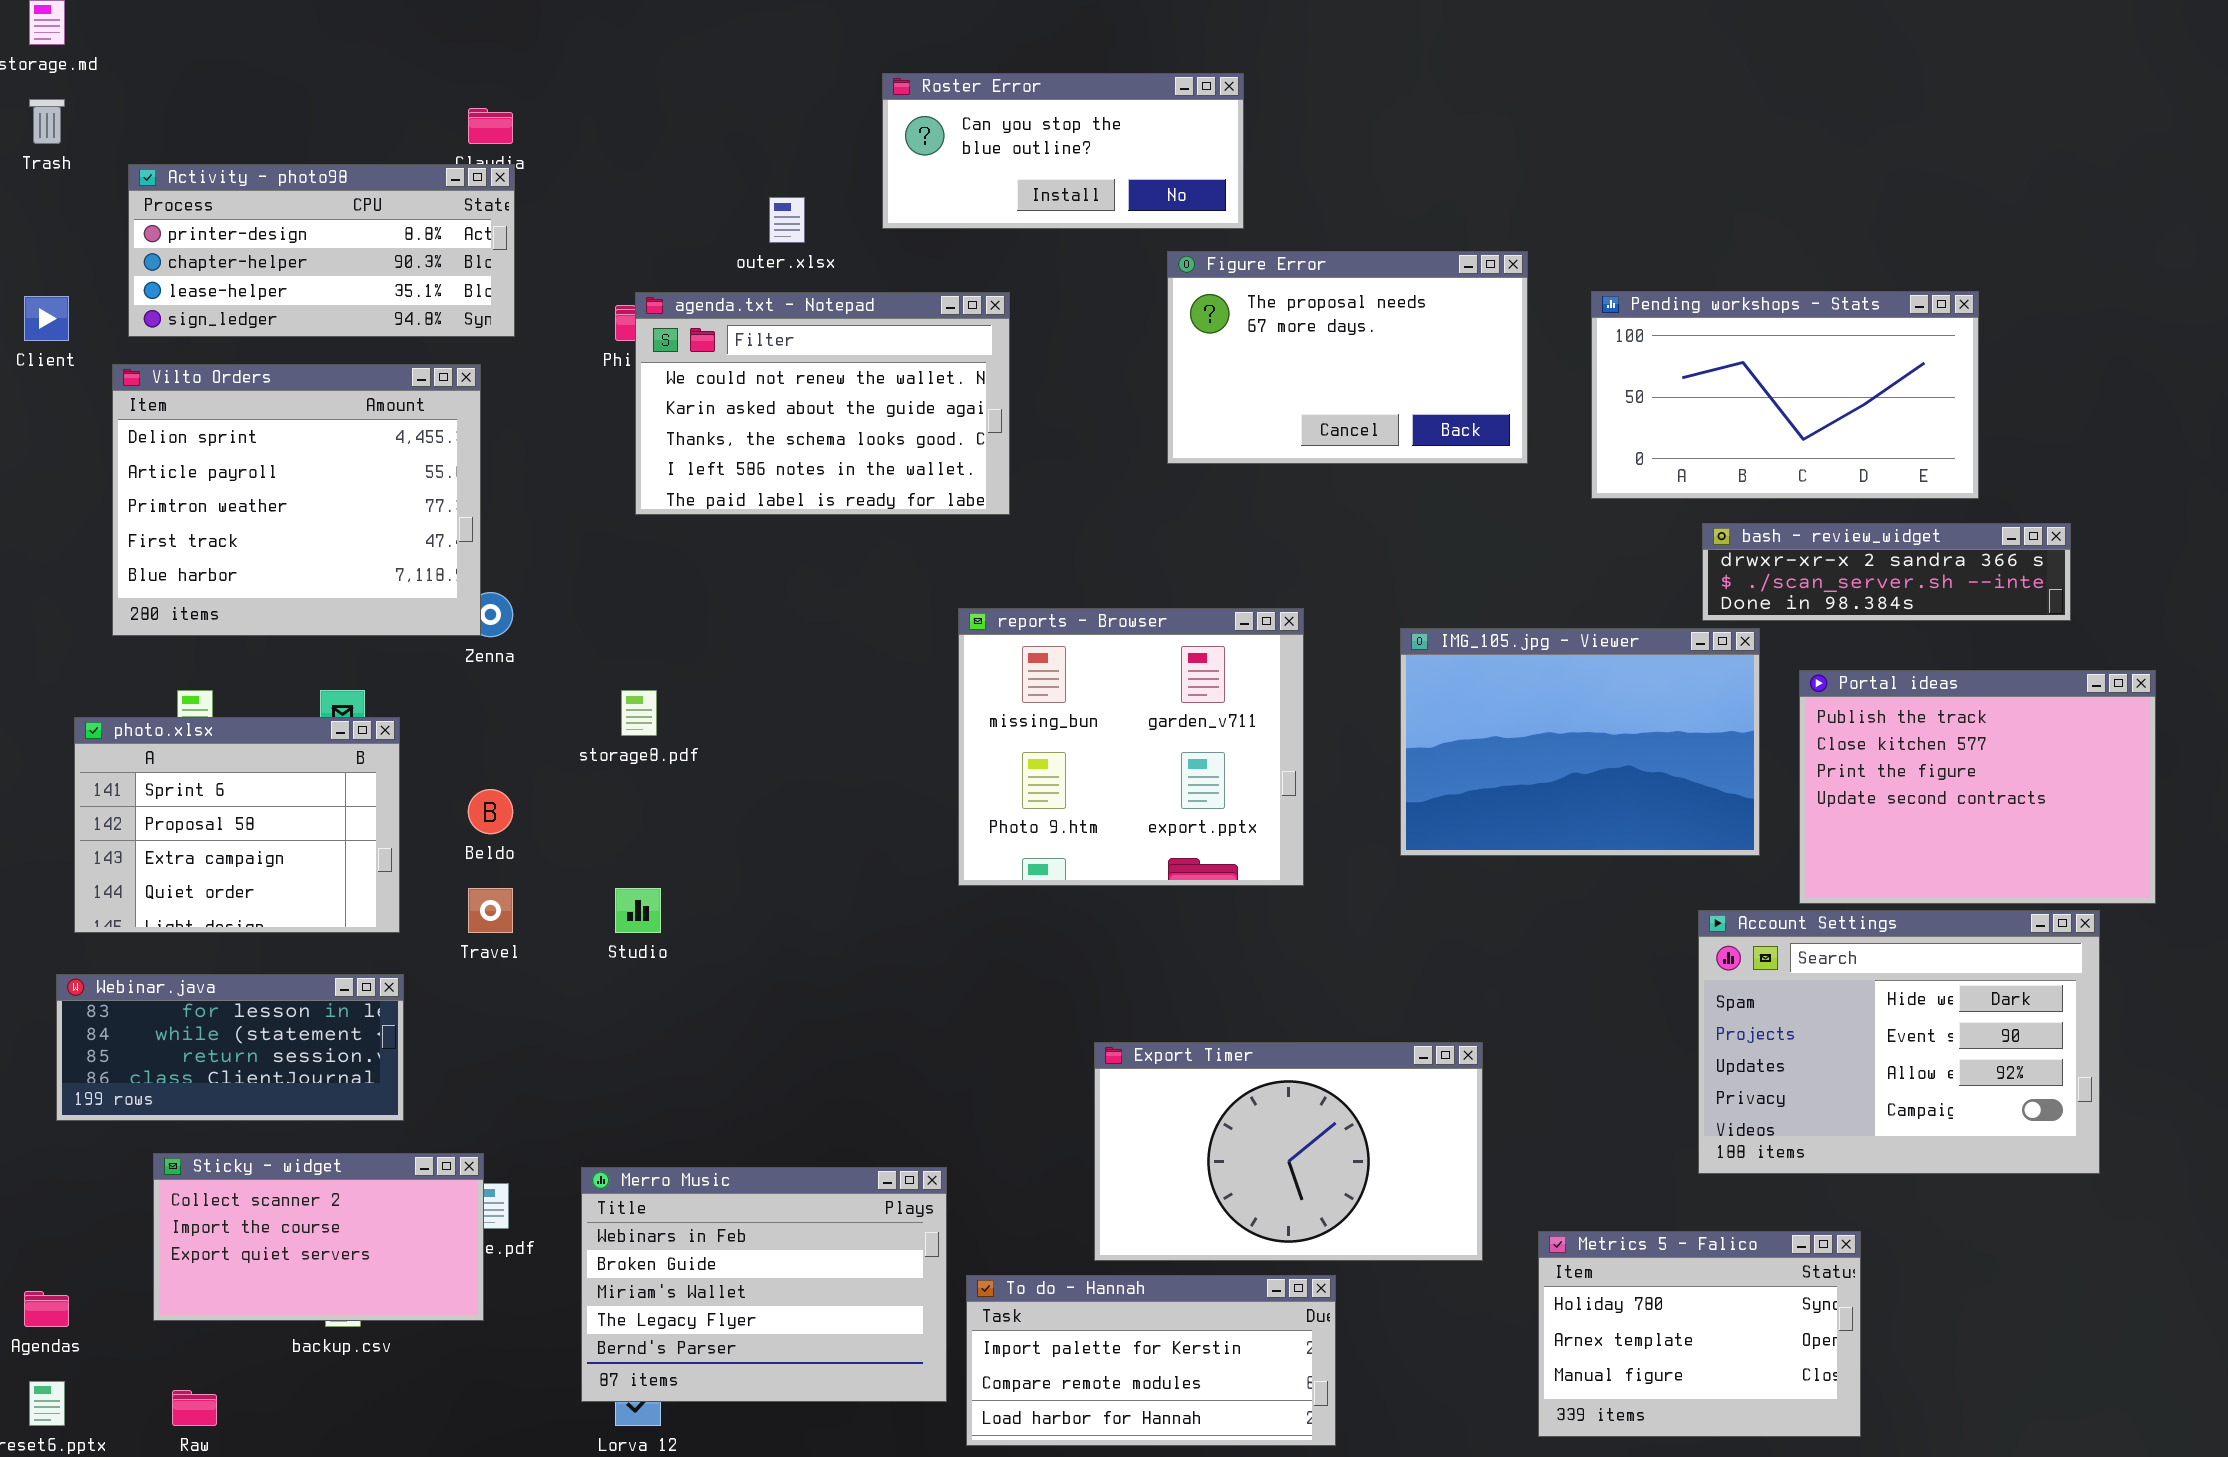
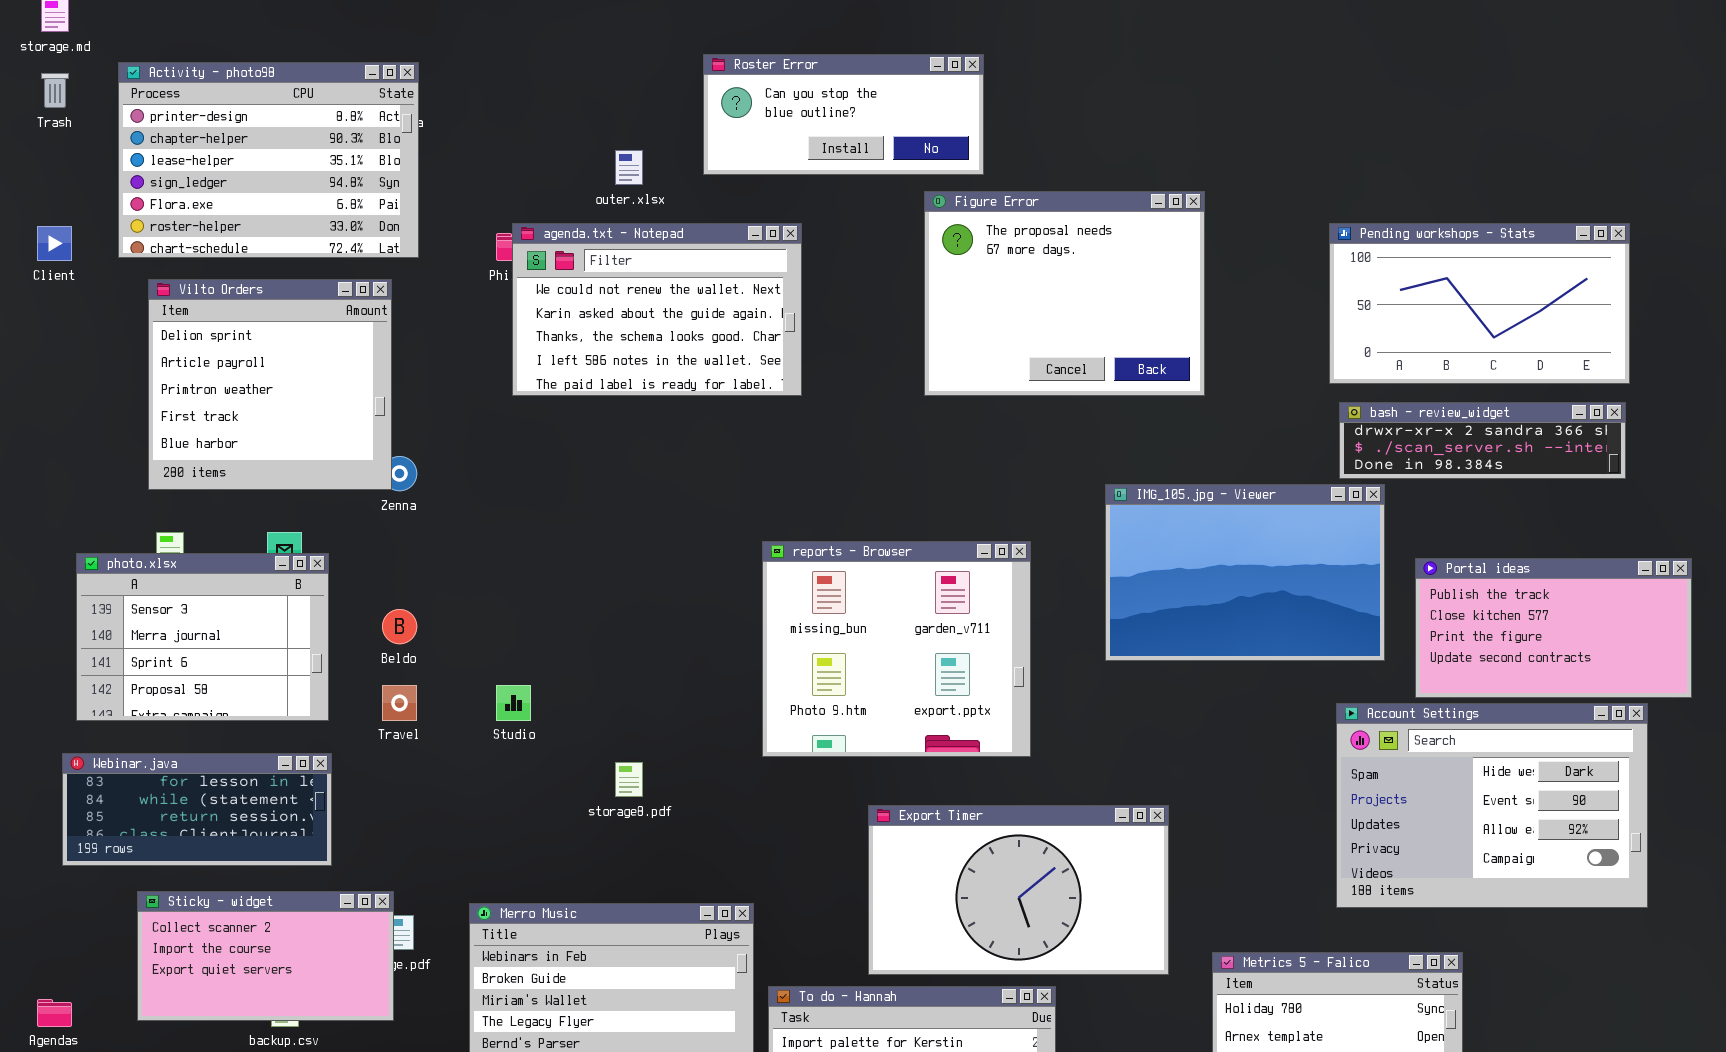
Activity - photo98: [128,164,515,337] -> [118,62,419,258], resized
Figure Error: [1167,251,1528,464] -> [924,191,1205,396], resized
Pending workshops - Stats: [1591,291,1979,499] -> [1329,223,1630,384], moved
Vilto Orders: [112,364,481,636] -> [148,279,392,490], resized
reports - Browser: [958,608,1304,886] -> [762,541,1031,757], moved
Portal ideas: [1799,670,2156,904] -> [1415,558,1692,698], resized
storage8.pdf: [621,690,657,736] -> [615,762,643,797], moved
photo.xlsx: [74,717,400,933] -> [76,553,329,721], scrolled up 2 rows

